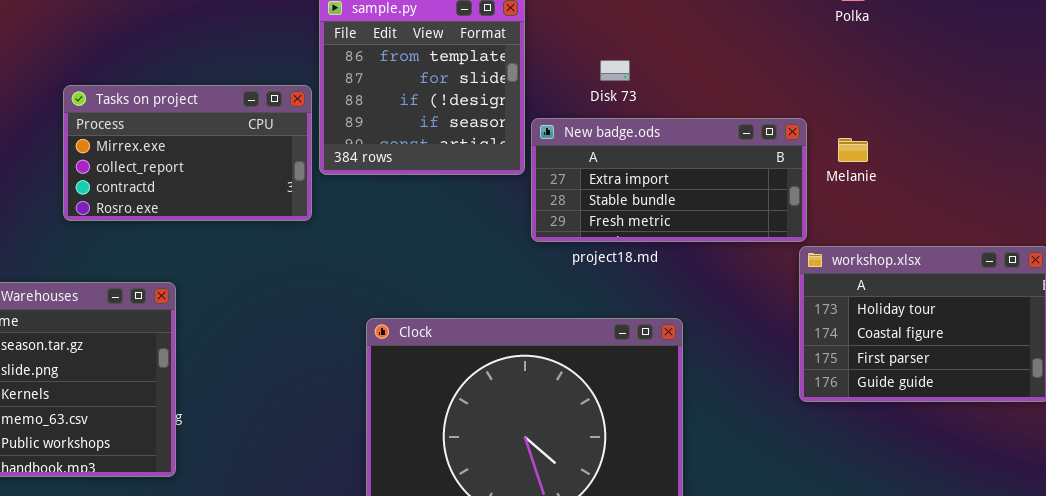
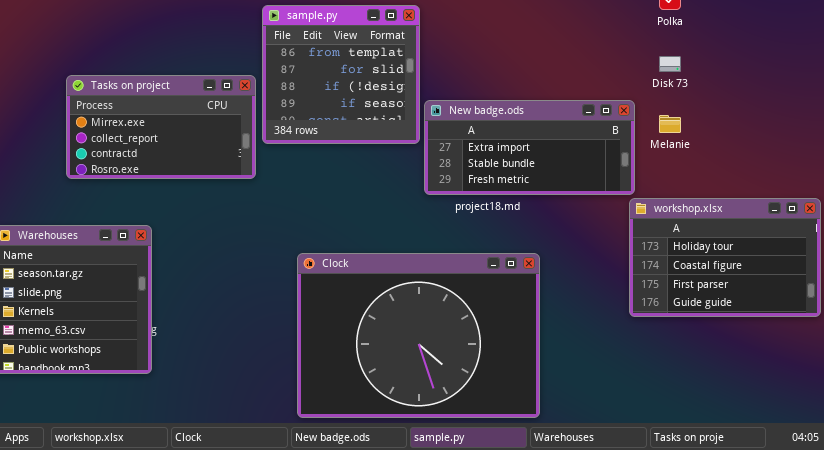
Disk 73: [600,60,630,81] -> [659,56,681,72], moved

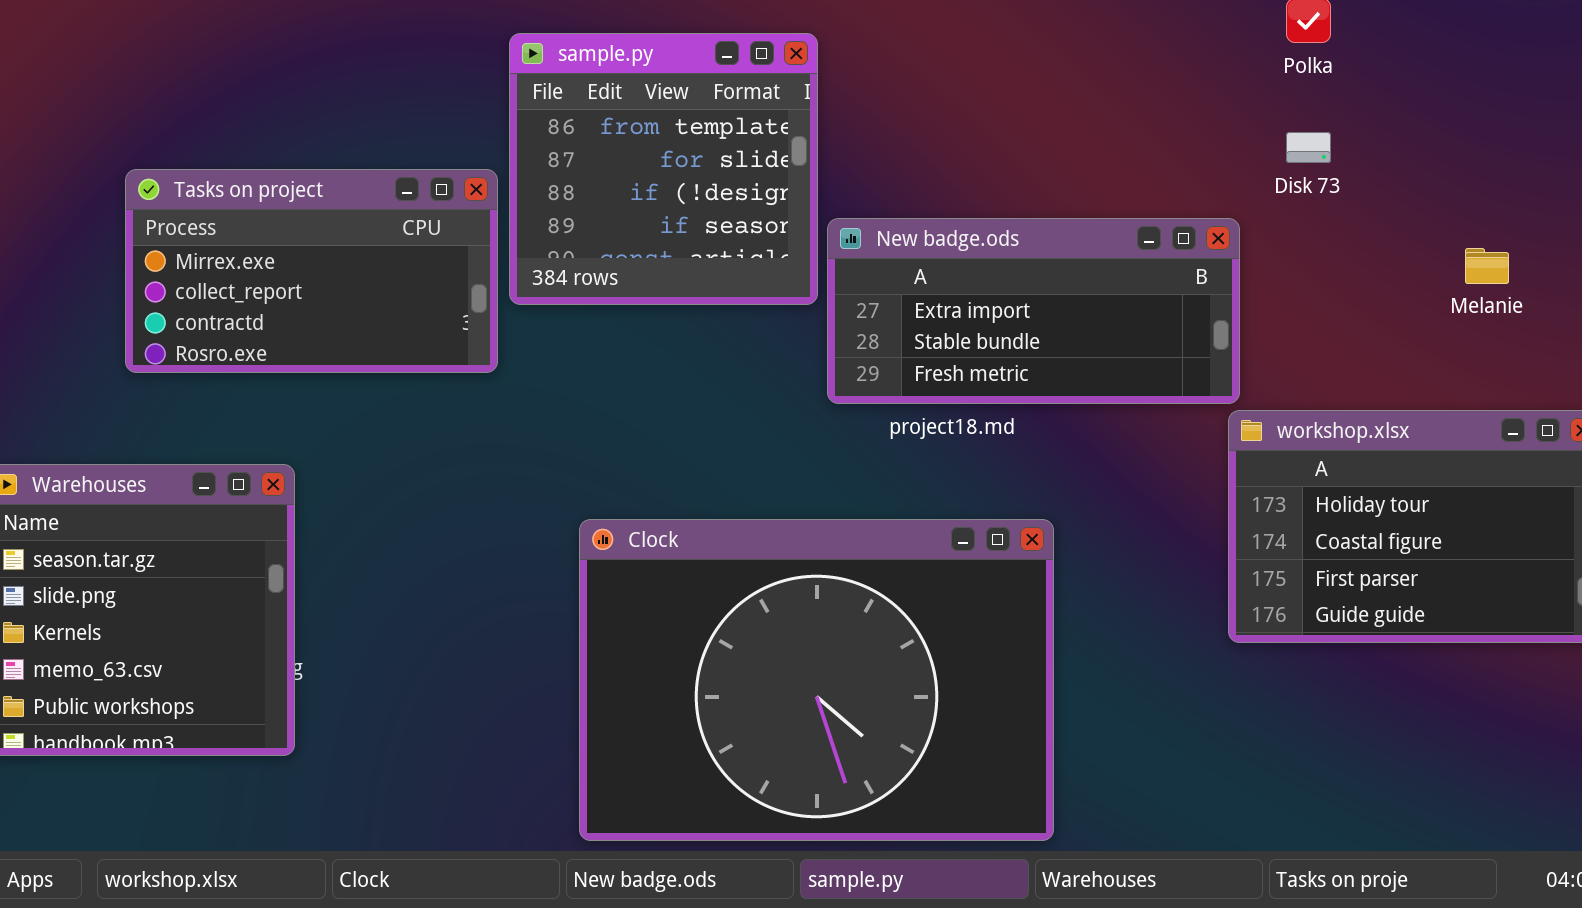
Melanie: [659,115,681,133] -> [1465,248,1509,284], moved

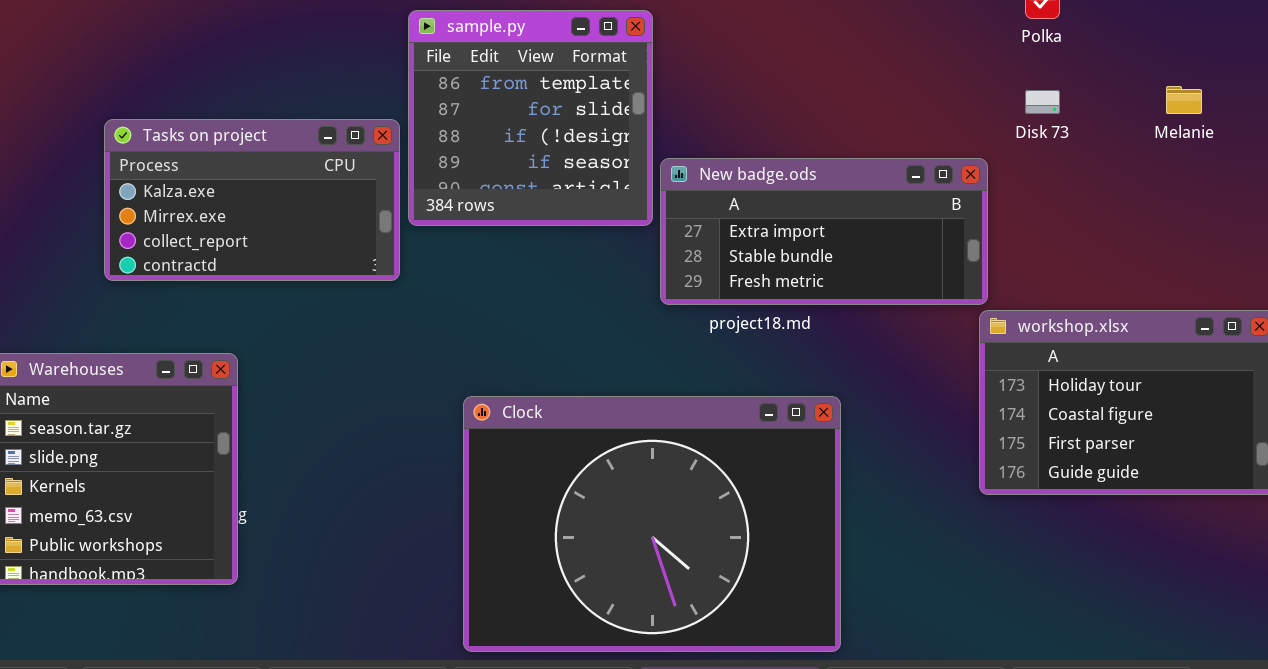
Tasks on project: [125,169,498,373] -> [104,119,400,281], scrolled up 1 row
Melanie: [1465,248,1509,284] -> [1166,86,1202,114], moved

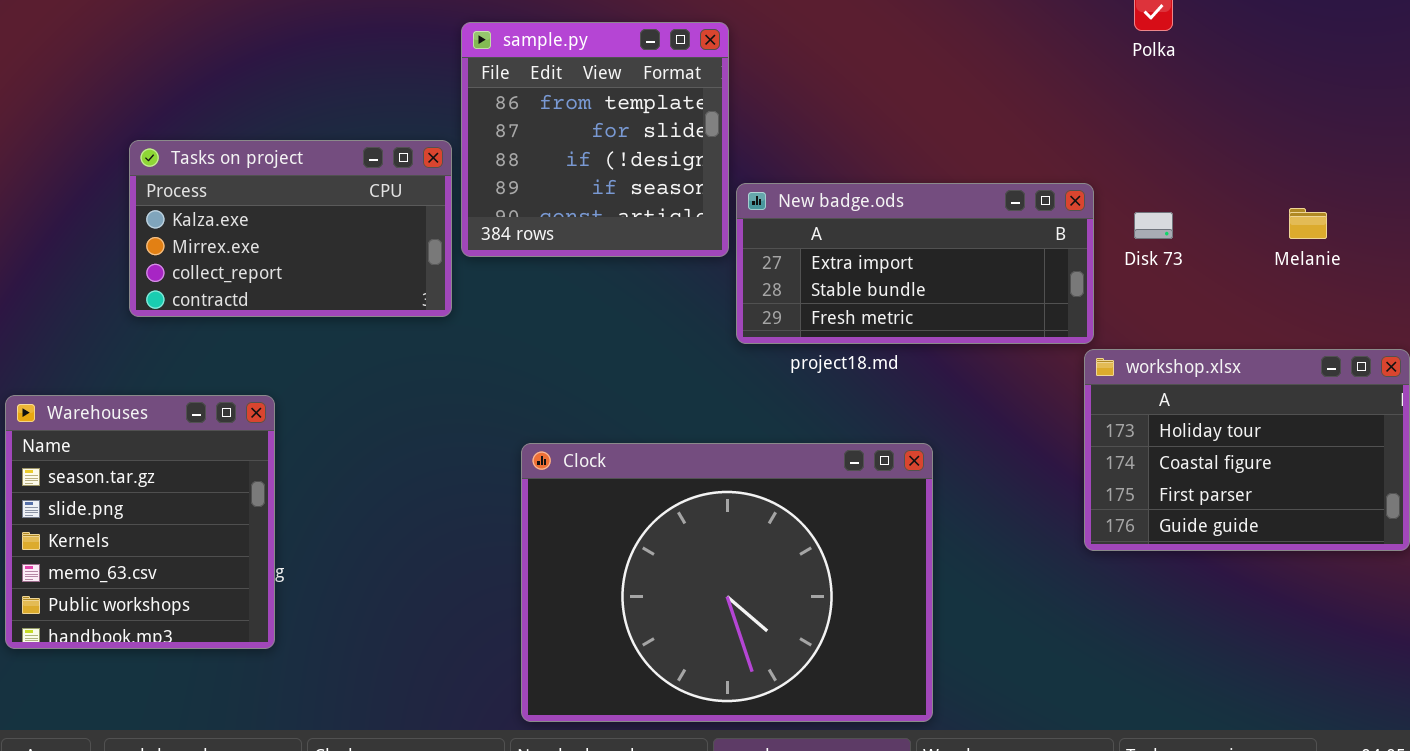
Melanie: [1166,86,1202,114] -> [1289,208,1327,239], moved
Disk 73: [1025,90,1060,114] -> [1134,212,1173,239], moved

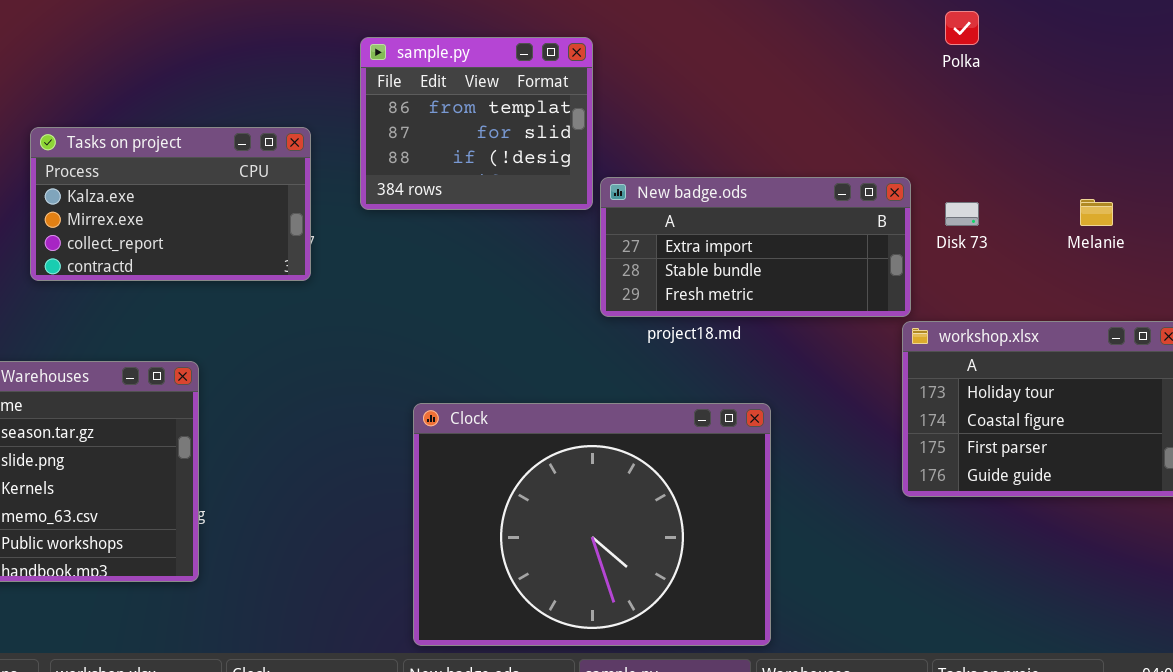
sample.py: [461,22,729,257] -> [360,37,593,210], resized
Tasks on project: [129,140,452,317] -> [30,127,311,281], moved

